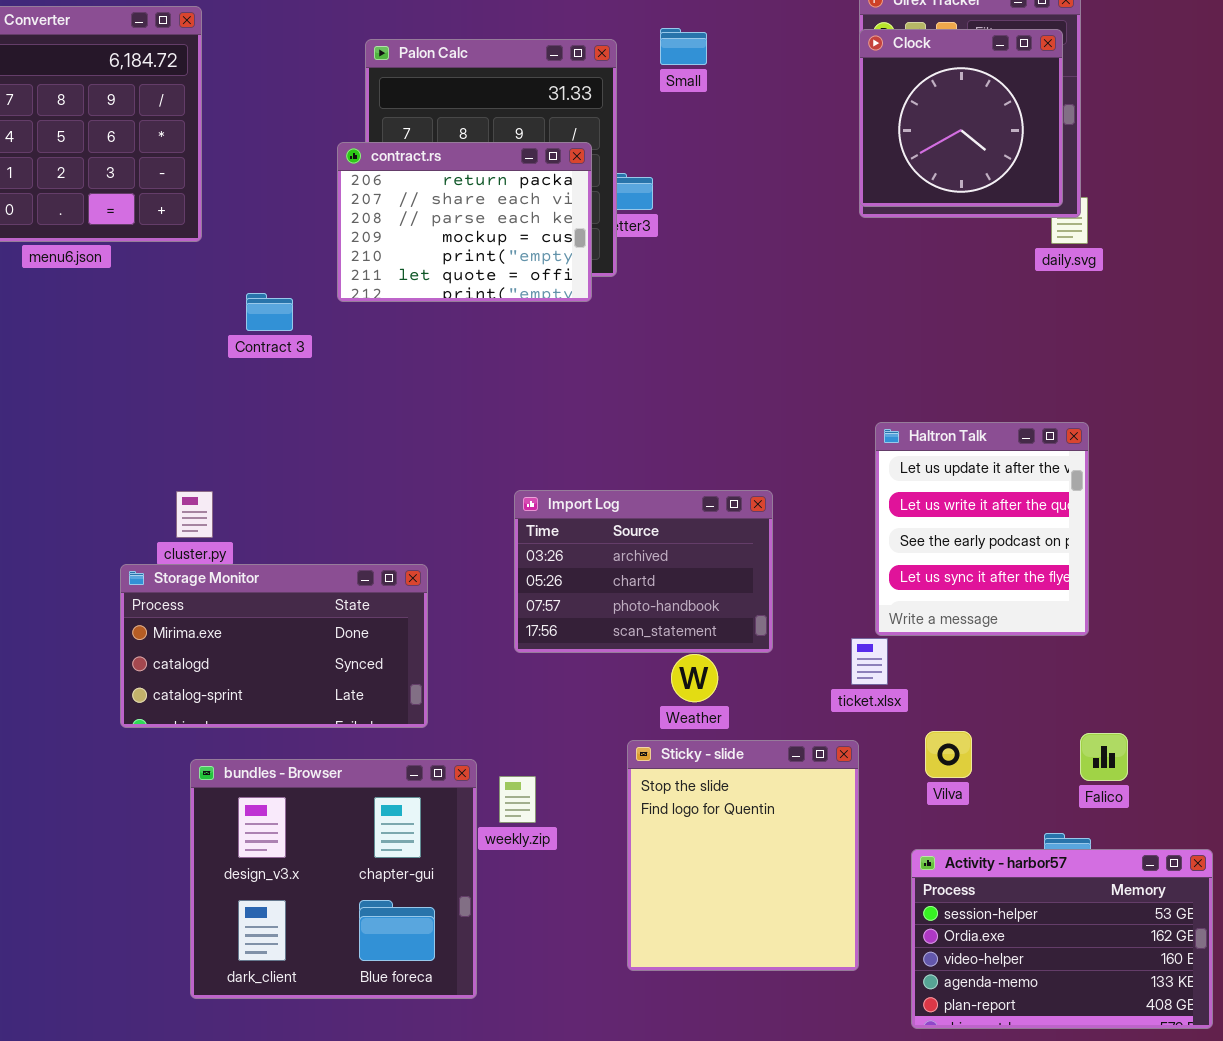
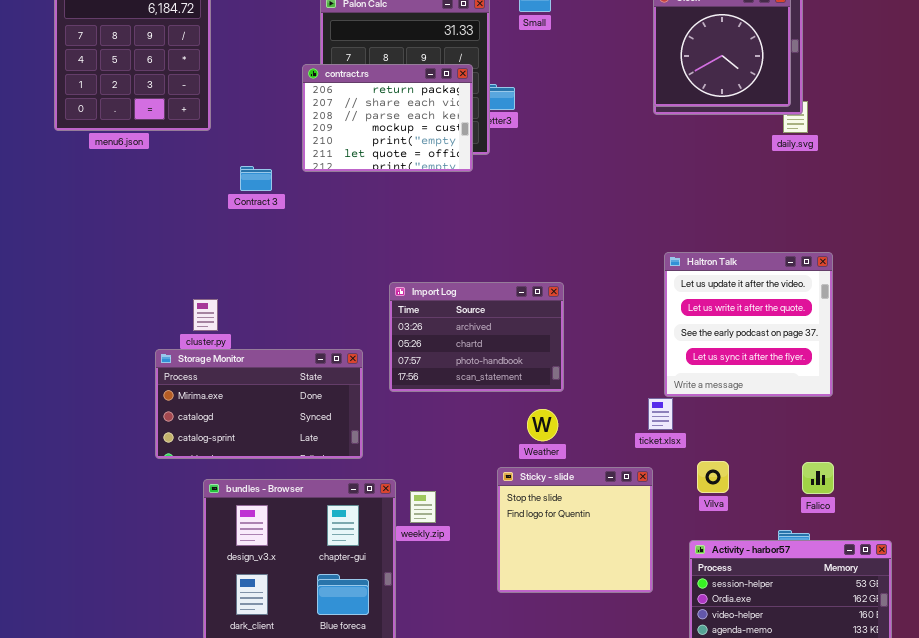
Haltron Talk: [875,422,1089,636] -> [664,252,833,397], resized
Import Log: [514,490,773,653] -> [389,282,564,392], moved
Sticky - slide: [627,740,859,971] -> [497,467,653,593], resized

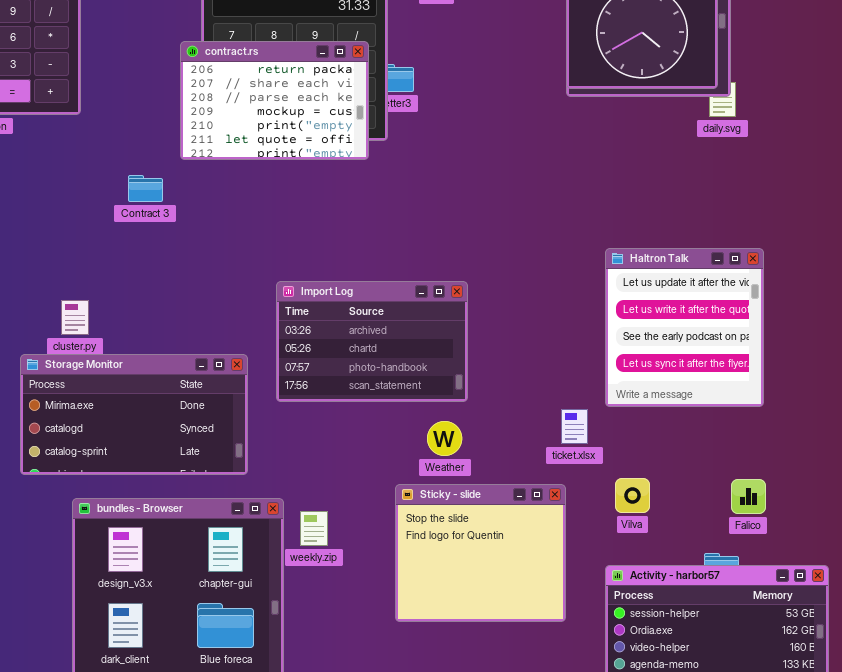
Contract 3: [240,166,272,191] -> [128,175,163,202], moved
Haltron Talk: [664,252,833,397] -> [605,248,764,407], resized

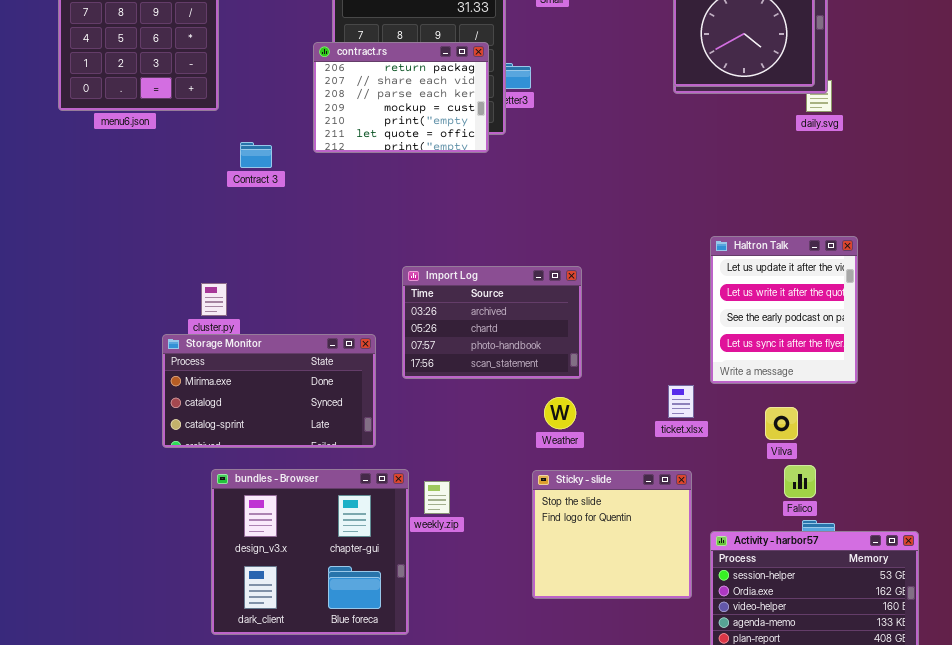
Contract 3: [128,175,163,202] -> [240,142,272,168], moved
Vilva: [615,478,650,513] -> [765,407,798,440], moved
Falico: [731,479,766,514] -> [784,465,816,498], moved
Sticky - slide: [395,484,566,622] -> [532,470,692,599], moved

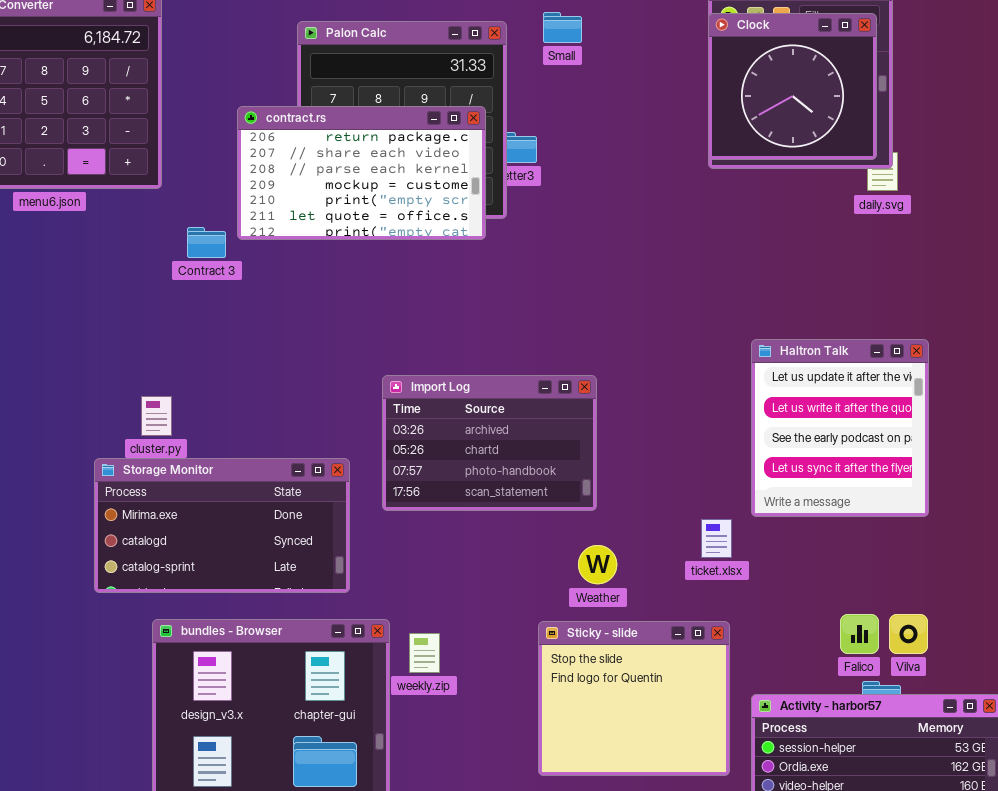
contract.rs: [313,42,489,153] -> [237,106,486,240], resized
Weather: [544,397,576,429] -> [578,545,617,584], moved
Vilva: [765,407,798,440] -> [889,614,928,654], moved

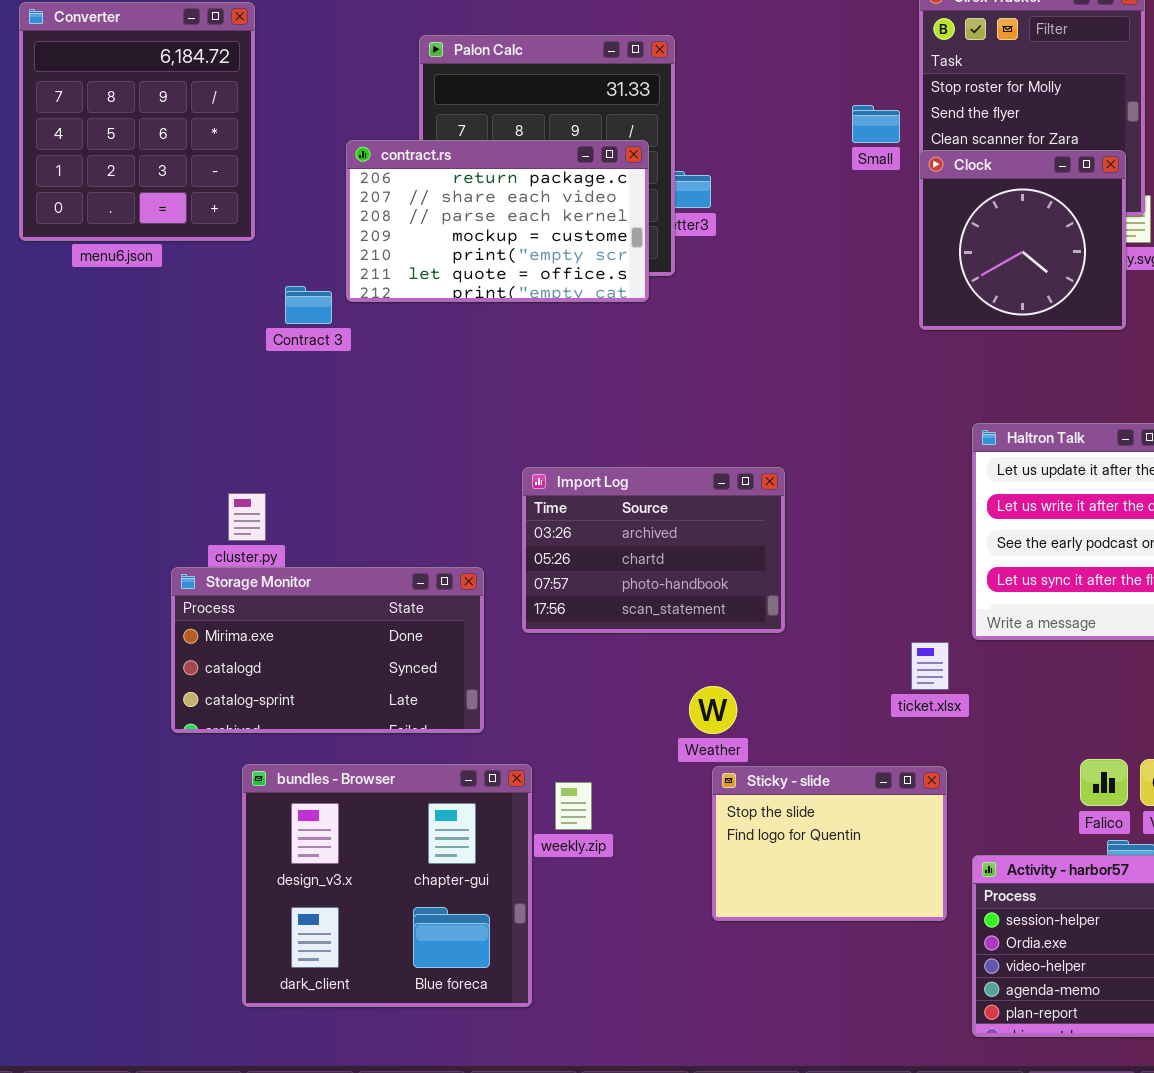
Small: [543,12,582,43] -> [852,105,900,143], moved
Clock: [708,13,877,160] -> [919,150,1126,330], moved
Weather: [578,545,617,584] -> [689,686,737,734], moved
Sticky - slide: [538,621,730,776] -> [712,766,947,921], resized

